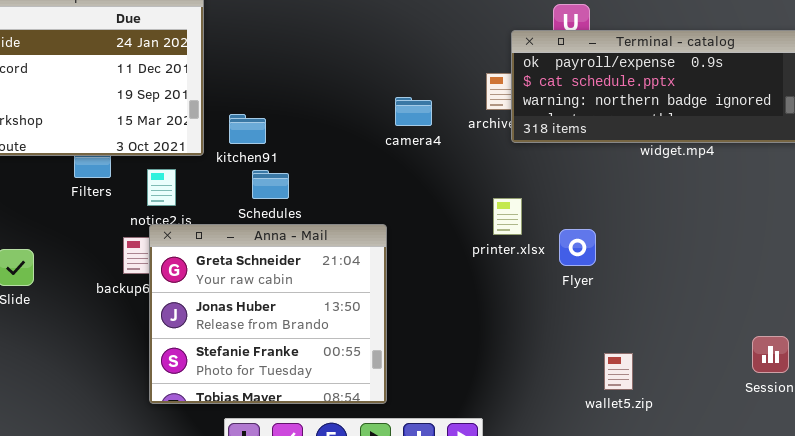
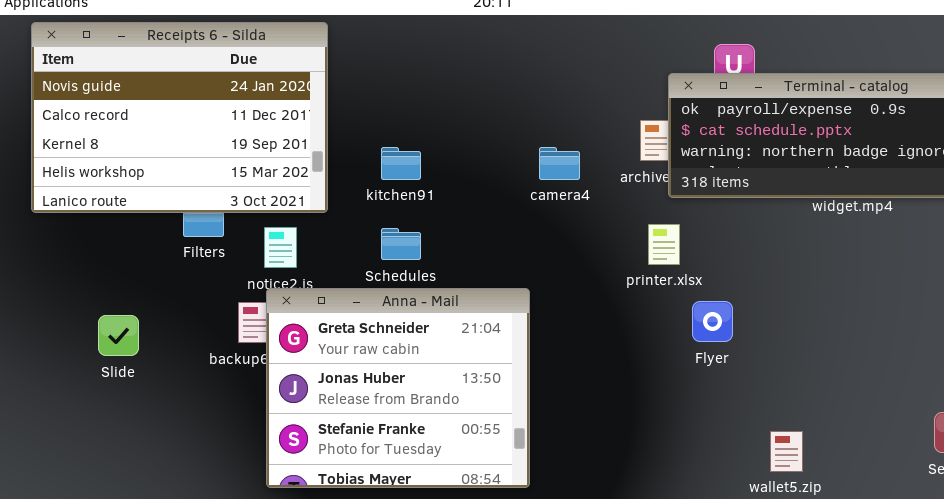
kitchen91: [229,114,266,144] -> [381,147,421,180], moved
printer.xlsx: [493,198,522,235] -> [648,224,680,265], moved
Flyer: [559,229,596,266] -> [692,301,733,342], moved

